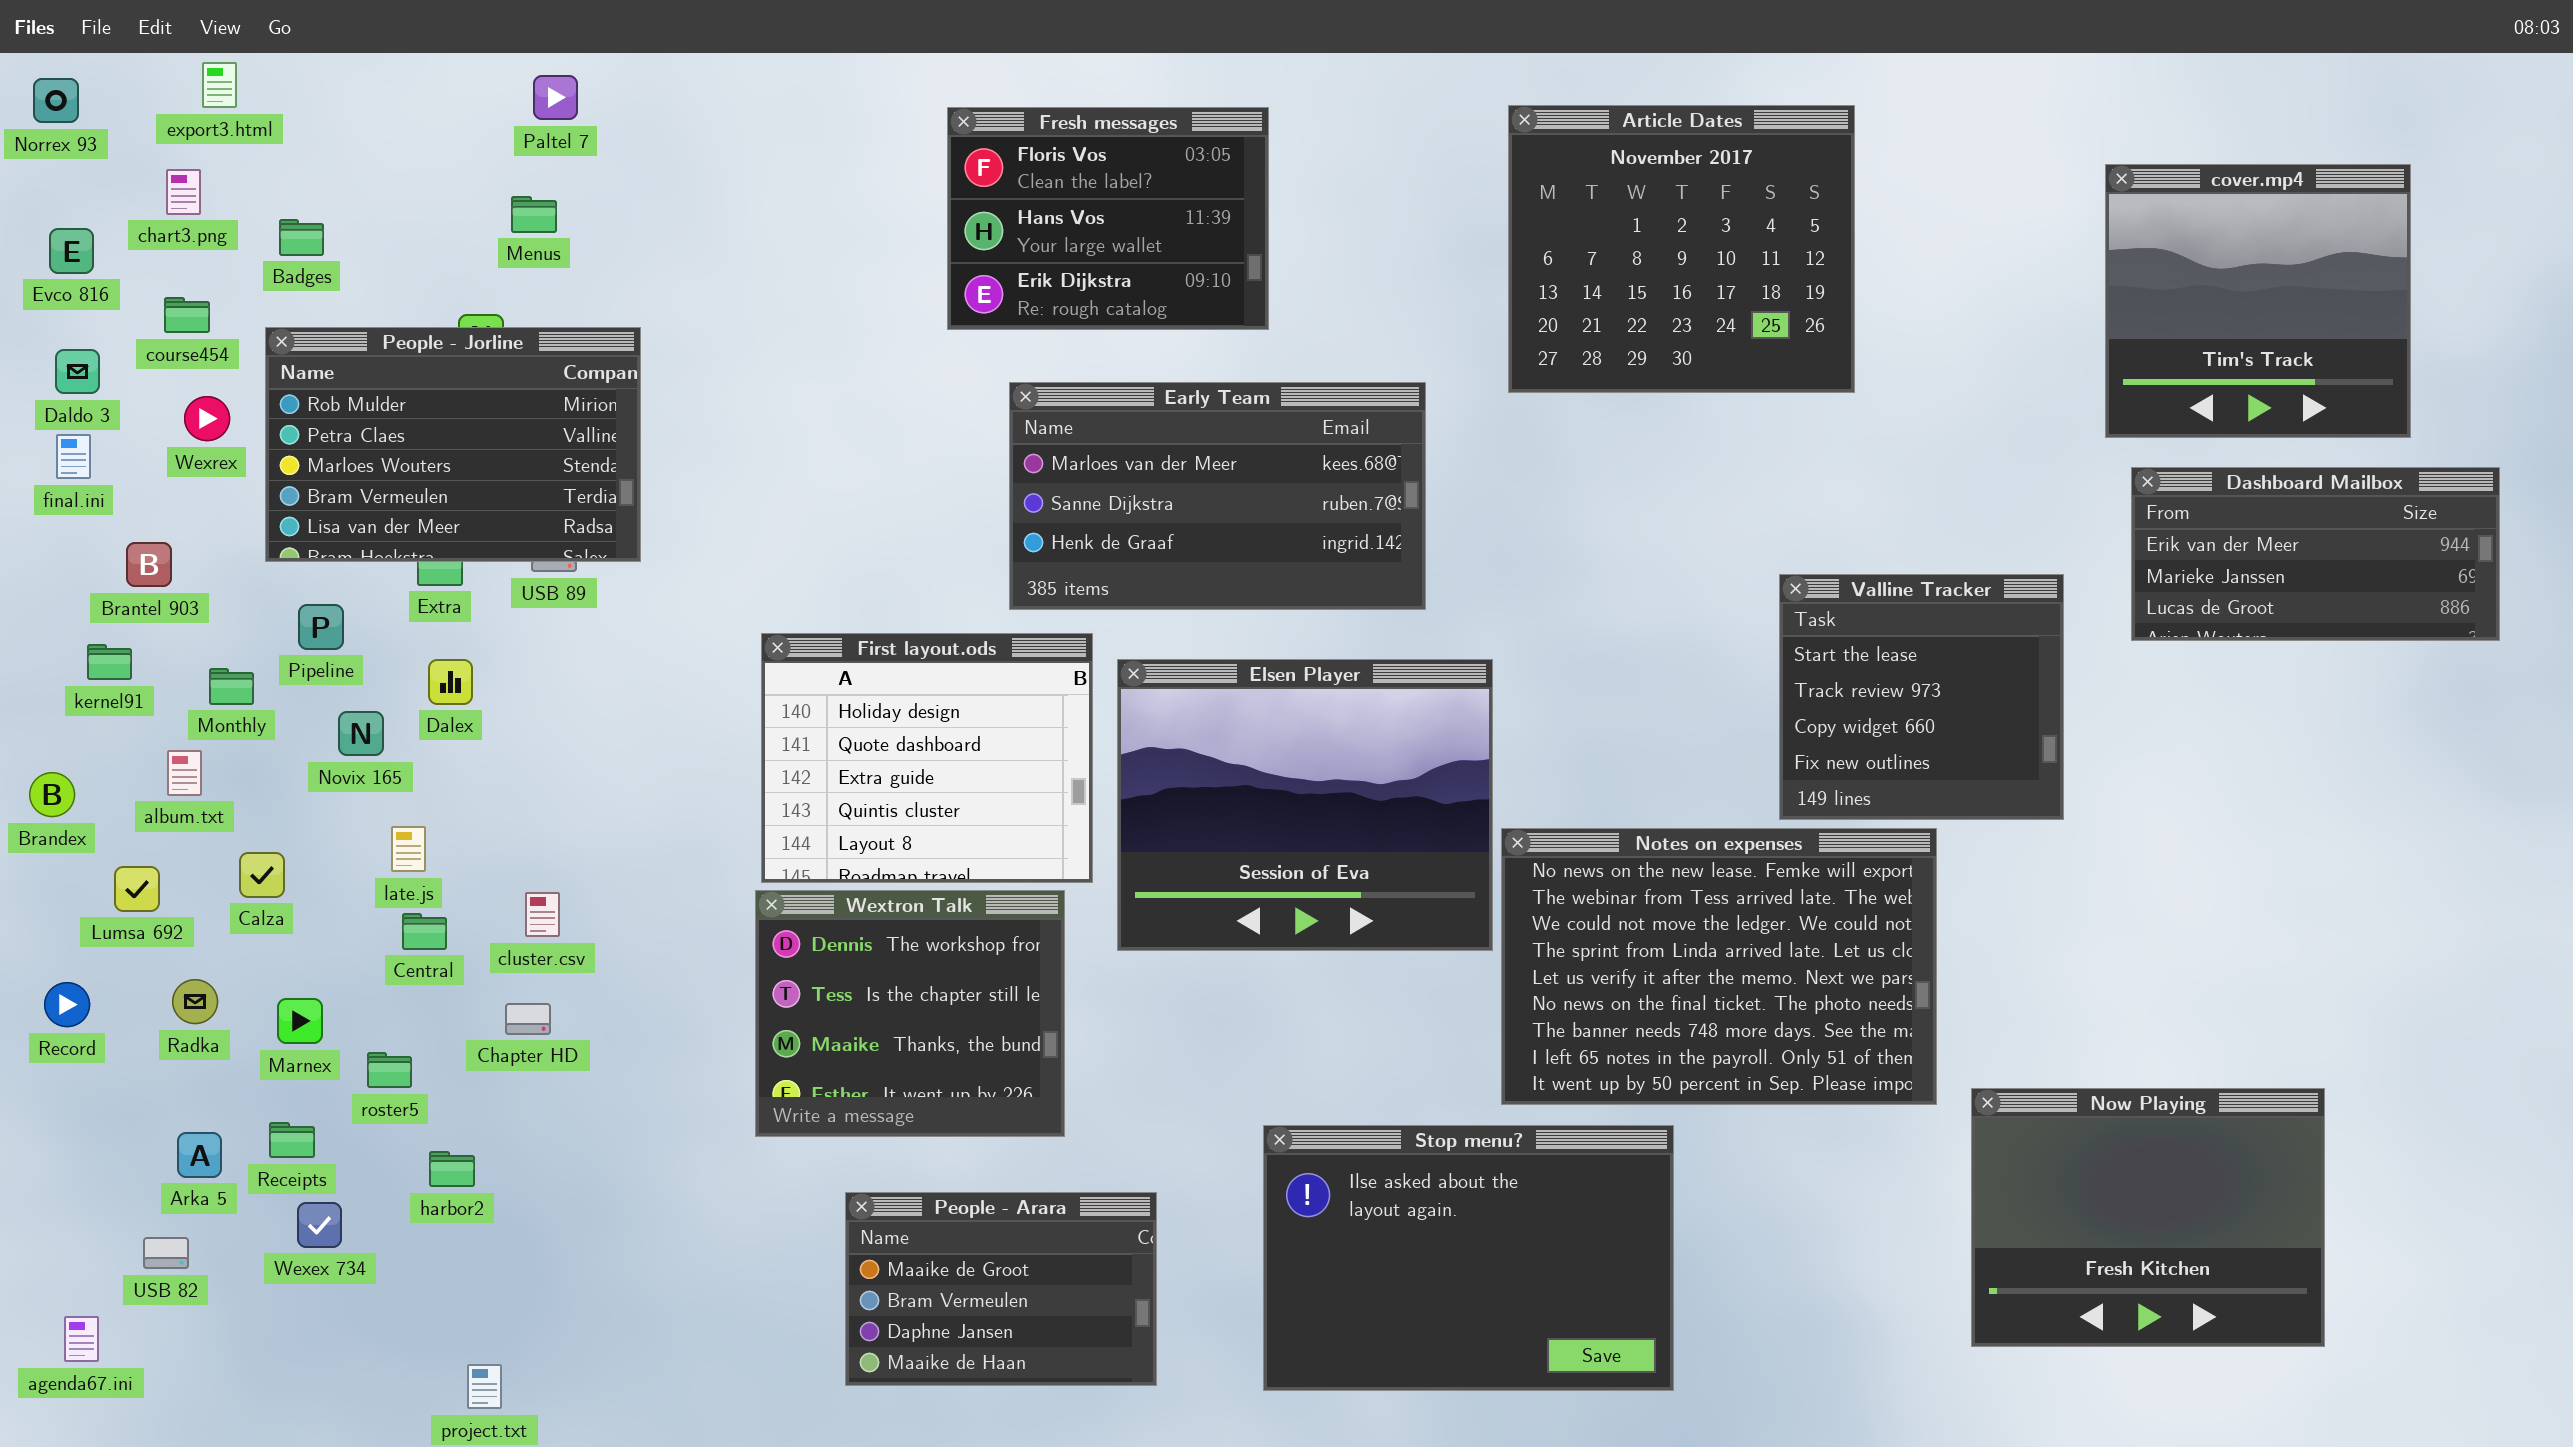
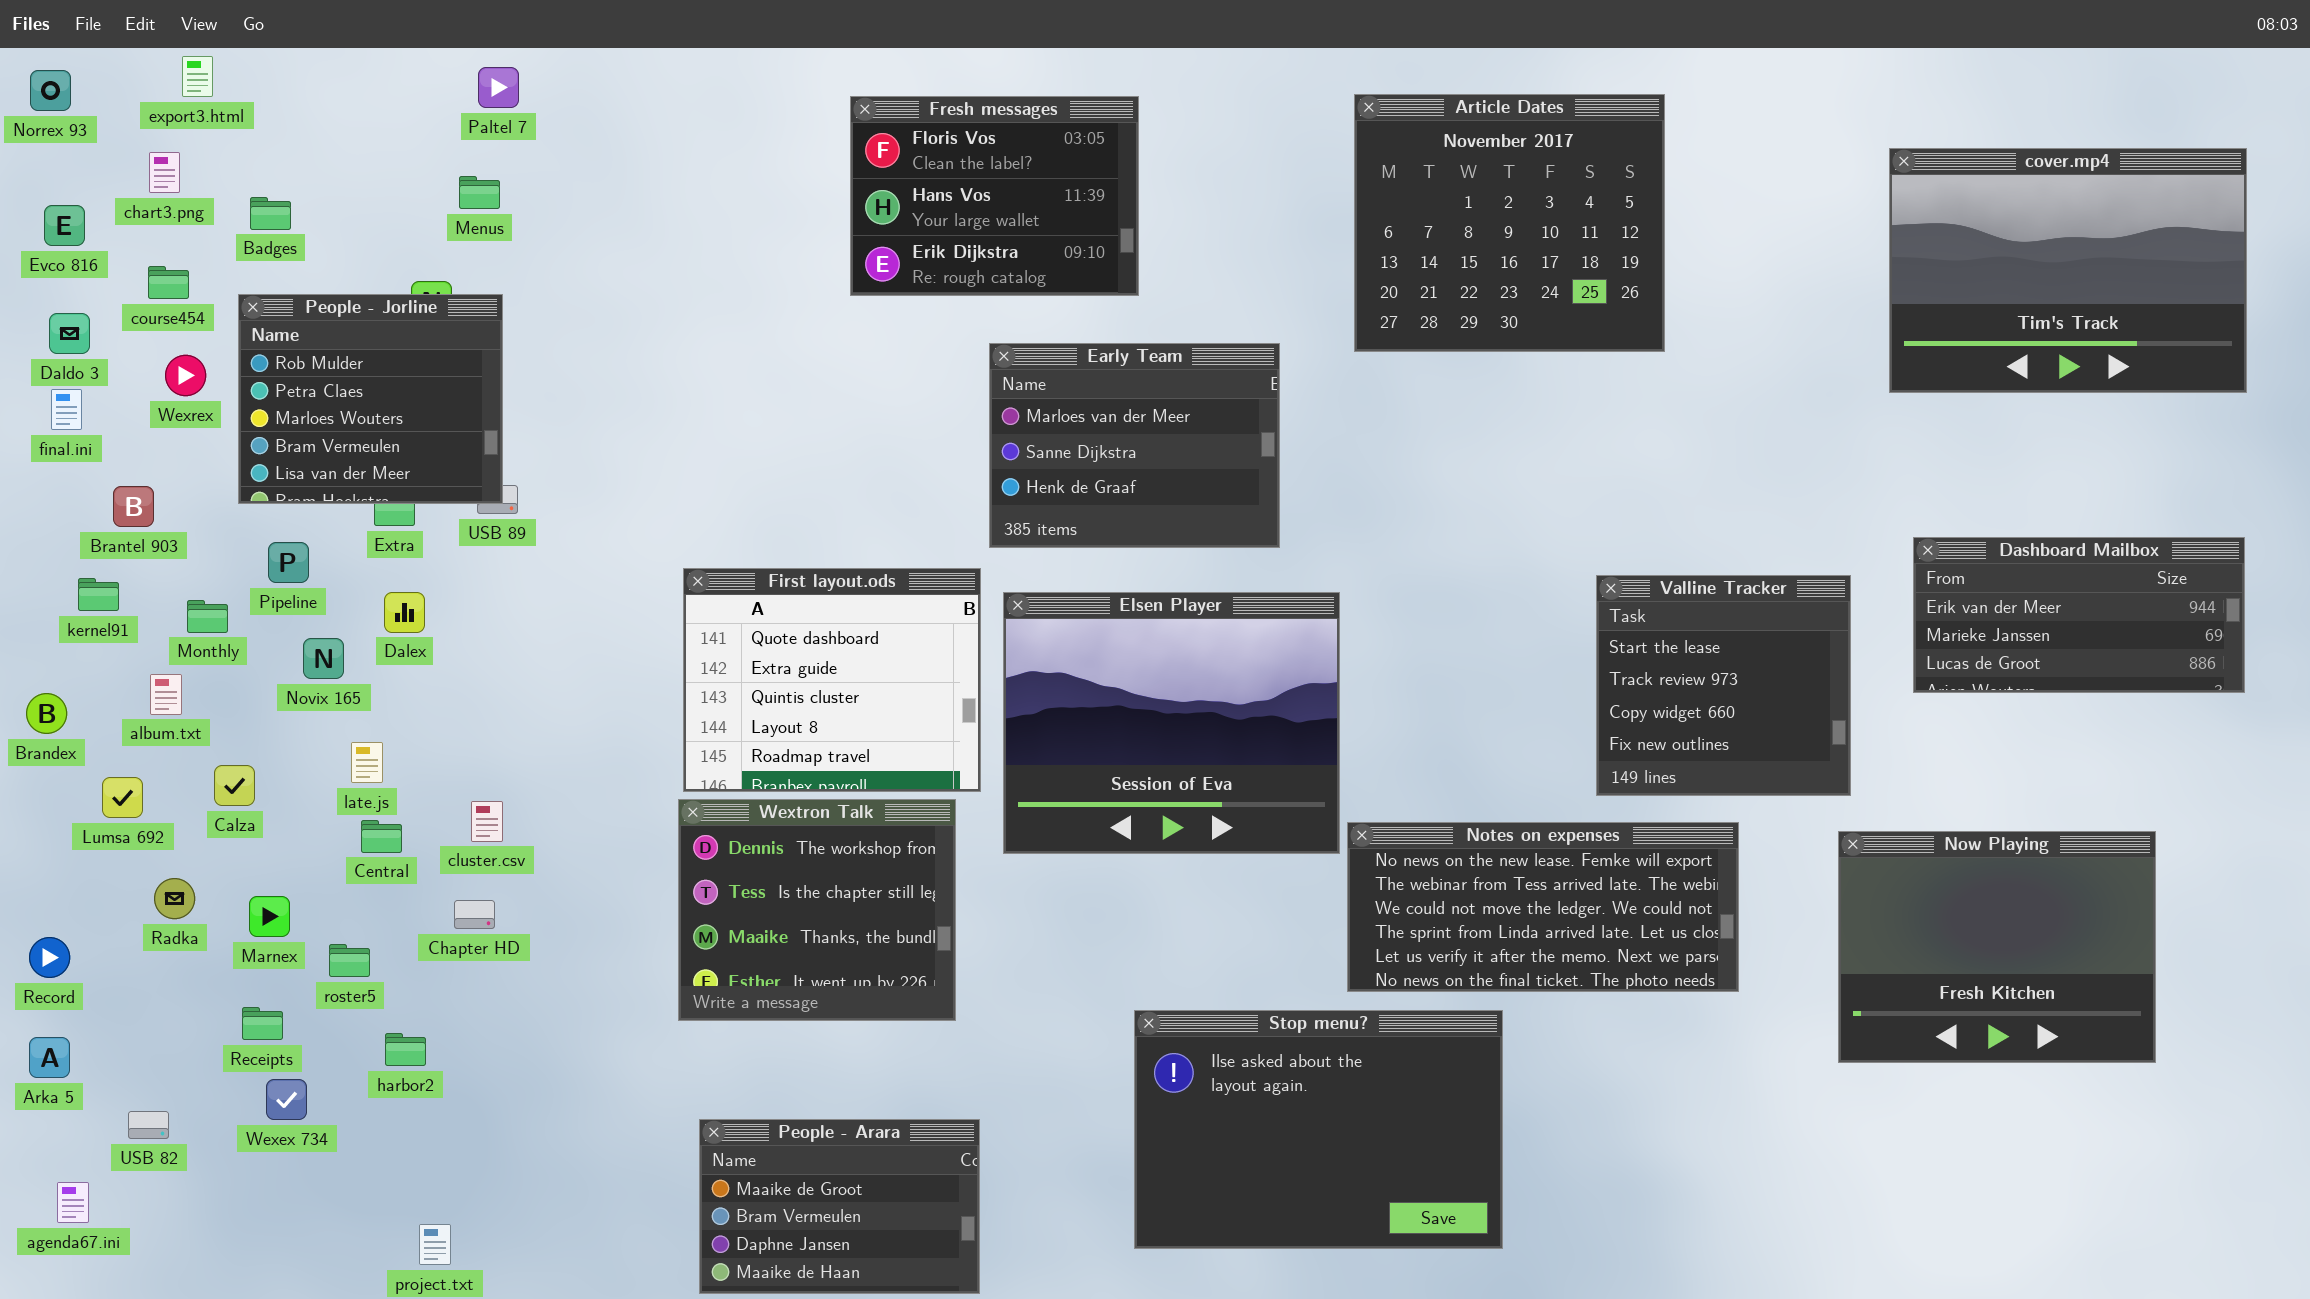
cover.mp4: [2105,164,2411,438] -> [1889,148,2247,393], resized
People - Jorline: [265,327,641,562] -> [238,294,503,504], resized
Early Team: [1009,382,1426,610] -> [989,343,1280,548], resized
Dashboard Mailbox: [2131,467,2500,641] -> [1913,537,2245,693], moved
Valline Tracker: [1779,574,2064,820] -> [1596,575,1851,796], moved
First layout.ods: [761,633,1093,883] -> [683,568,981,792], scrolled down 1 row
Notes on expenses: [1501,828,1937,1105] -> [1347,822,1739,992], resized
Record: [44,982,90,1027] -> [29,937,70,978], moved
Now Playing: [1971,1088,2325,1347] -> [1838,831,2156,1063], moved
Arka 5: [177,1132,222,1178] -> [29,1037,70,1078], moved
People - Arara: [845,1192,1157,1386] -> [699,1119,980,1294], moved

